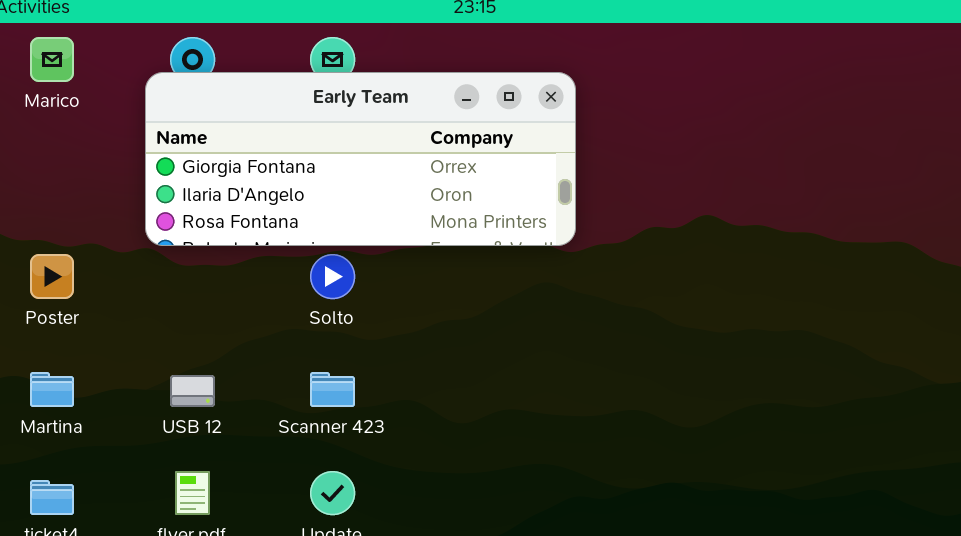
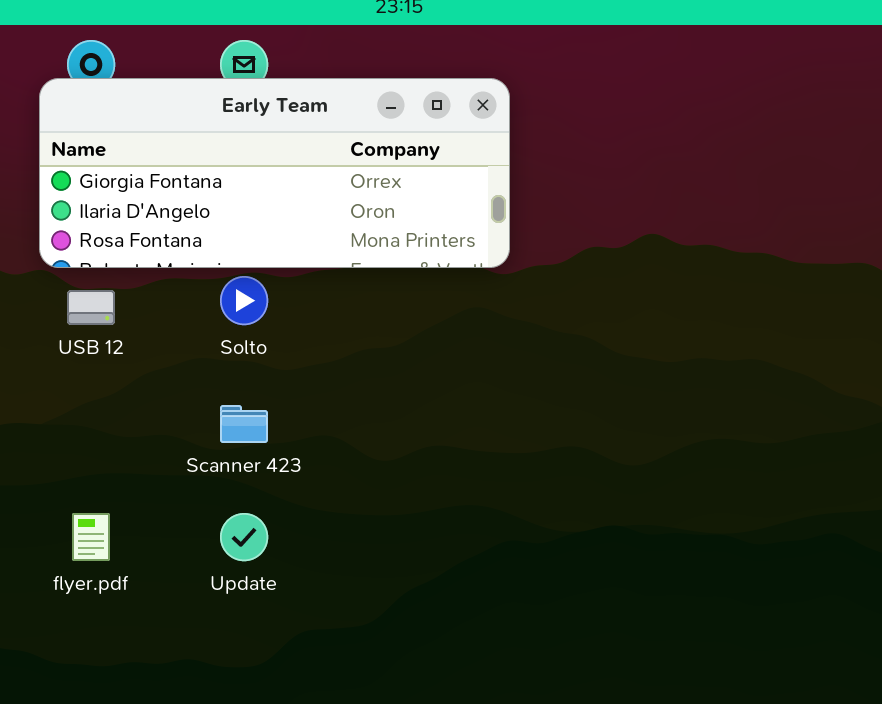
USB 12: [170,375,215,407] -> [67,290,115,325], moved

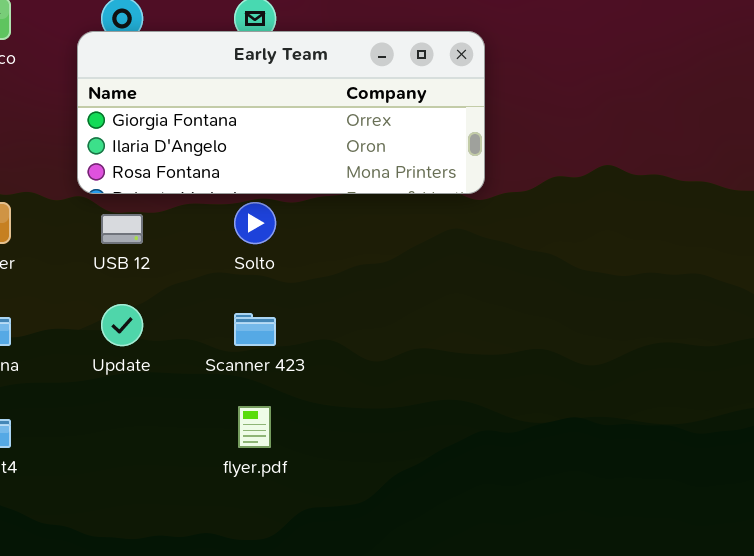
flyer.pdf: [72,513,110,561] -> [238,406,271,448], moved
Update: [220,513,268,561] -> [101,304,143,346], moved

